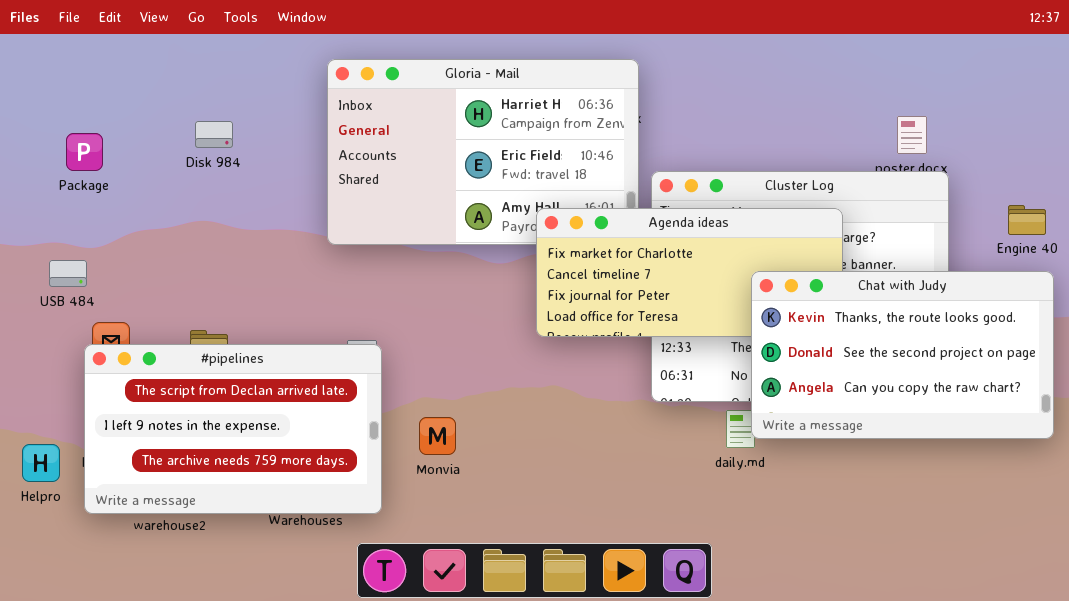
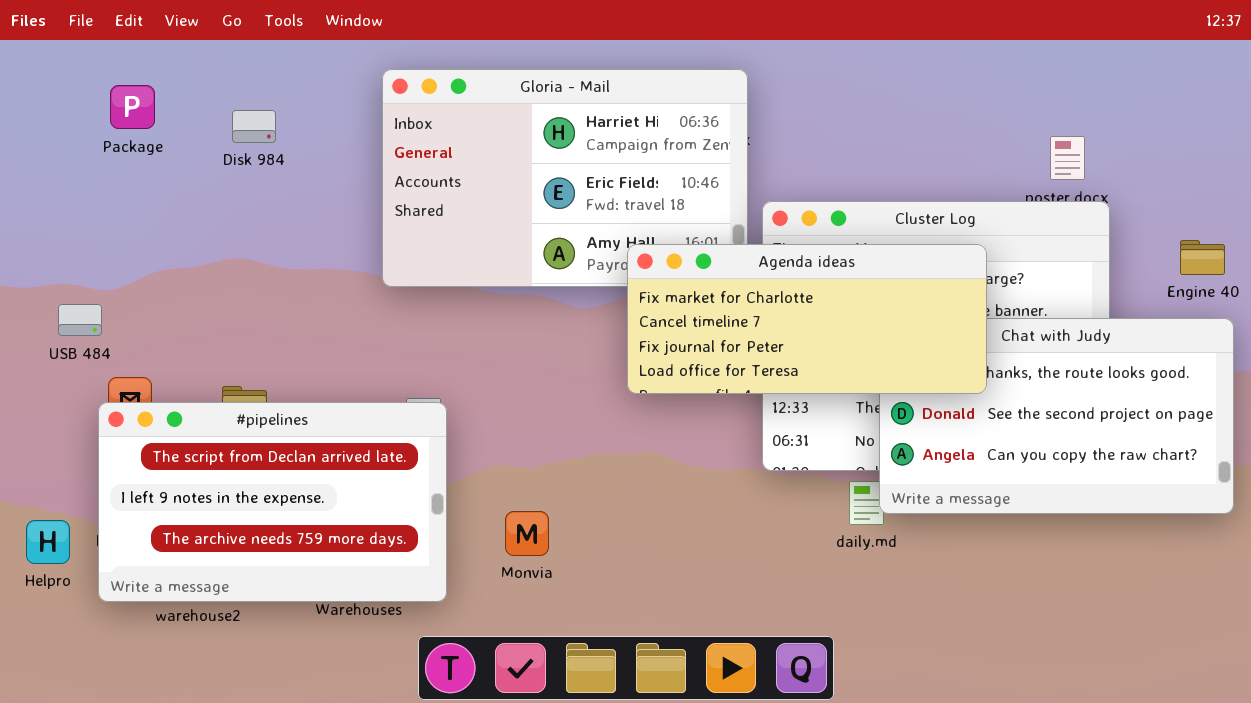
Disk 984: [195,121,233,148] -> [232,110,276,143], moved
Package: [66,133,103,171] -> [110,85,155,129], moved
Agenda ideas: [536,208,843,337] -> [627,244,987,394], raised
Monvia: [419,417,456,455] -> [505,511,549,556], moved

